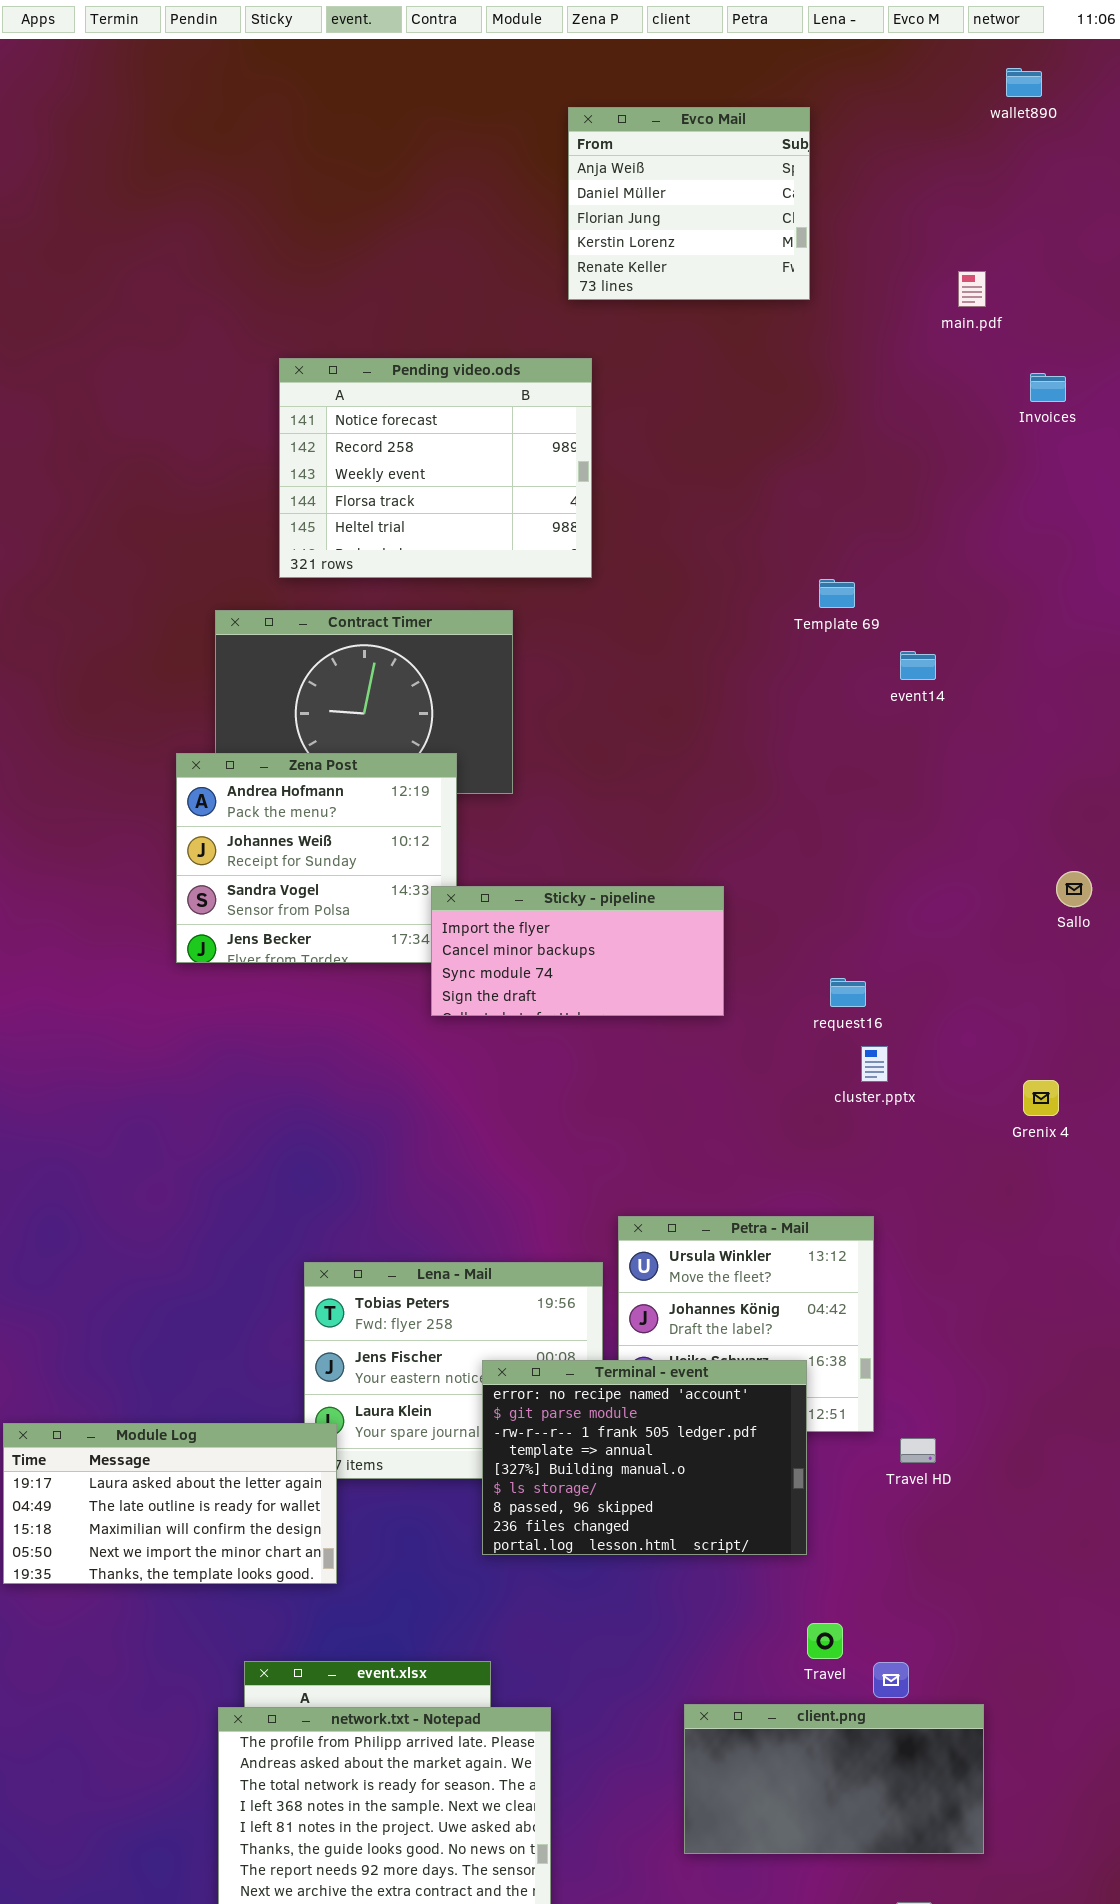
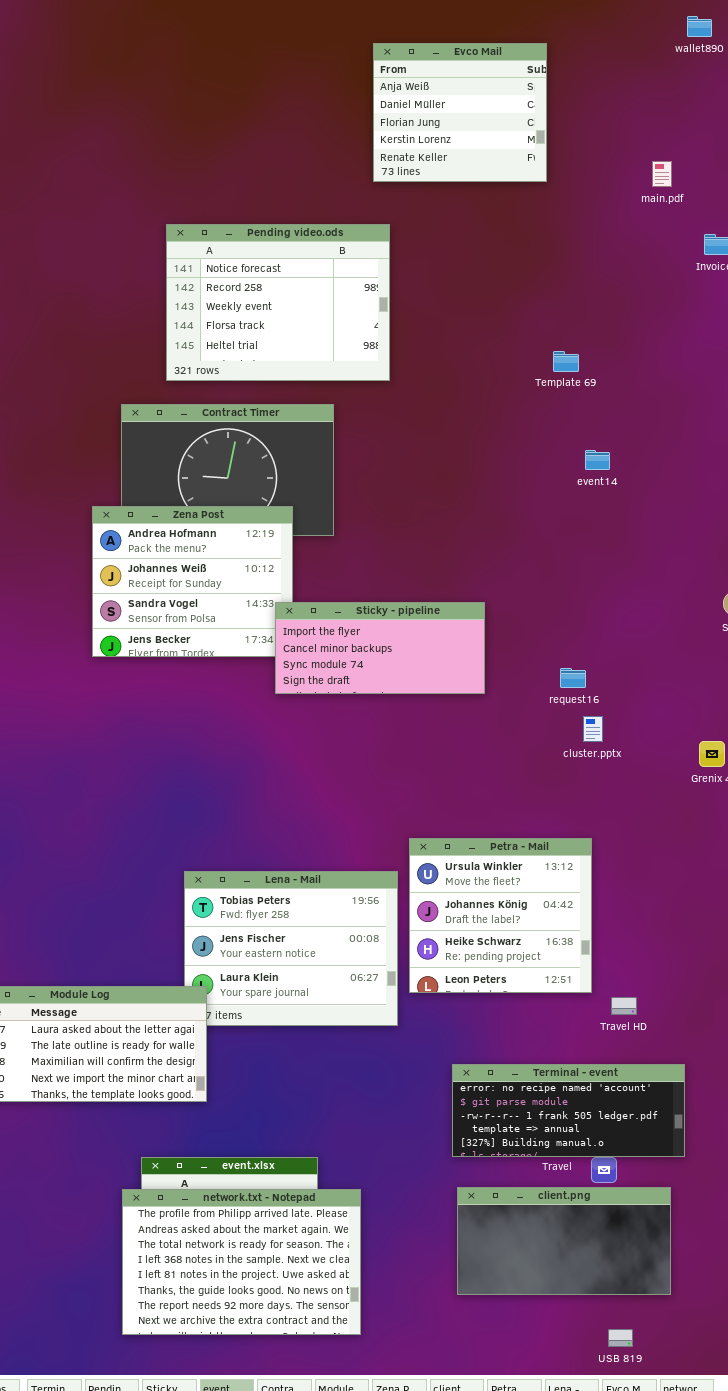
Template 69: [819,579,855,608] -> [553,351,579,372], moved
event14: [900,651,936,680] -> [585,450,610,470], moved
Terminal - event: [482,1360,807,1555] -> [452,1064,685,1157], moved, resized

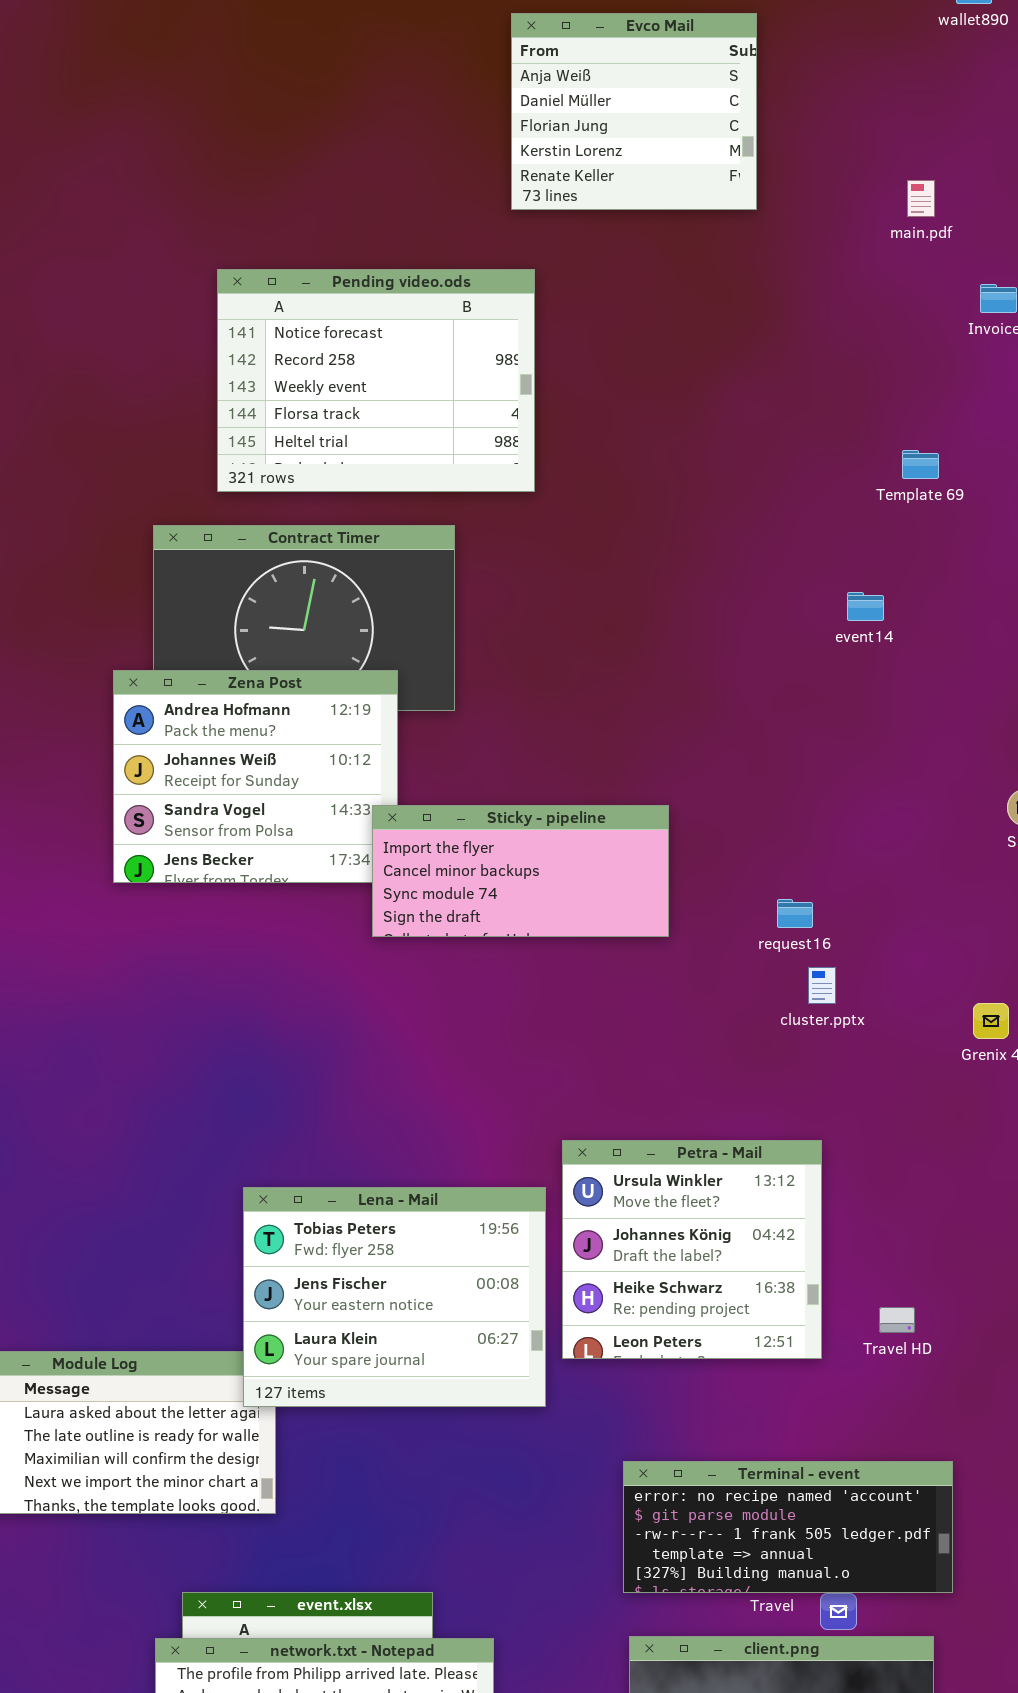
Template 69: [553,351,579,372] -> [902,450,939,479], moved
event14: [585,450,610,470] -> [847,592,884,621], moved
Lena - Mail: [184,871,398,1026] -> [243,1187,546,1407], raised
Travel HD: [611,997,637,1015] -> [879,1307,915,1333], moved

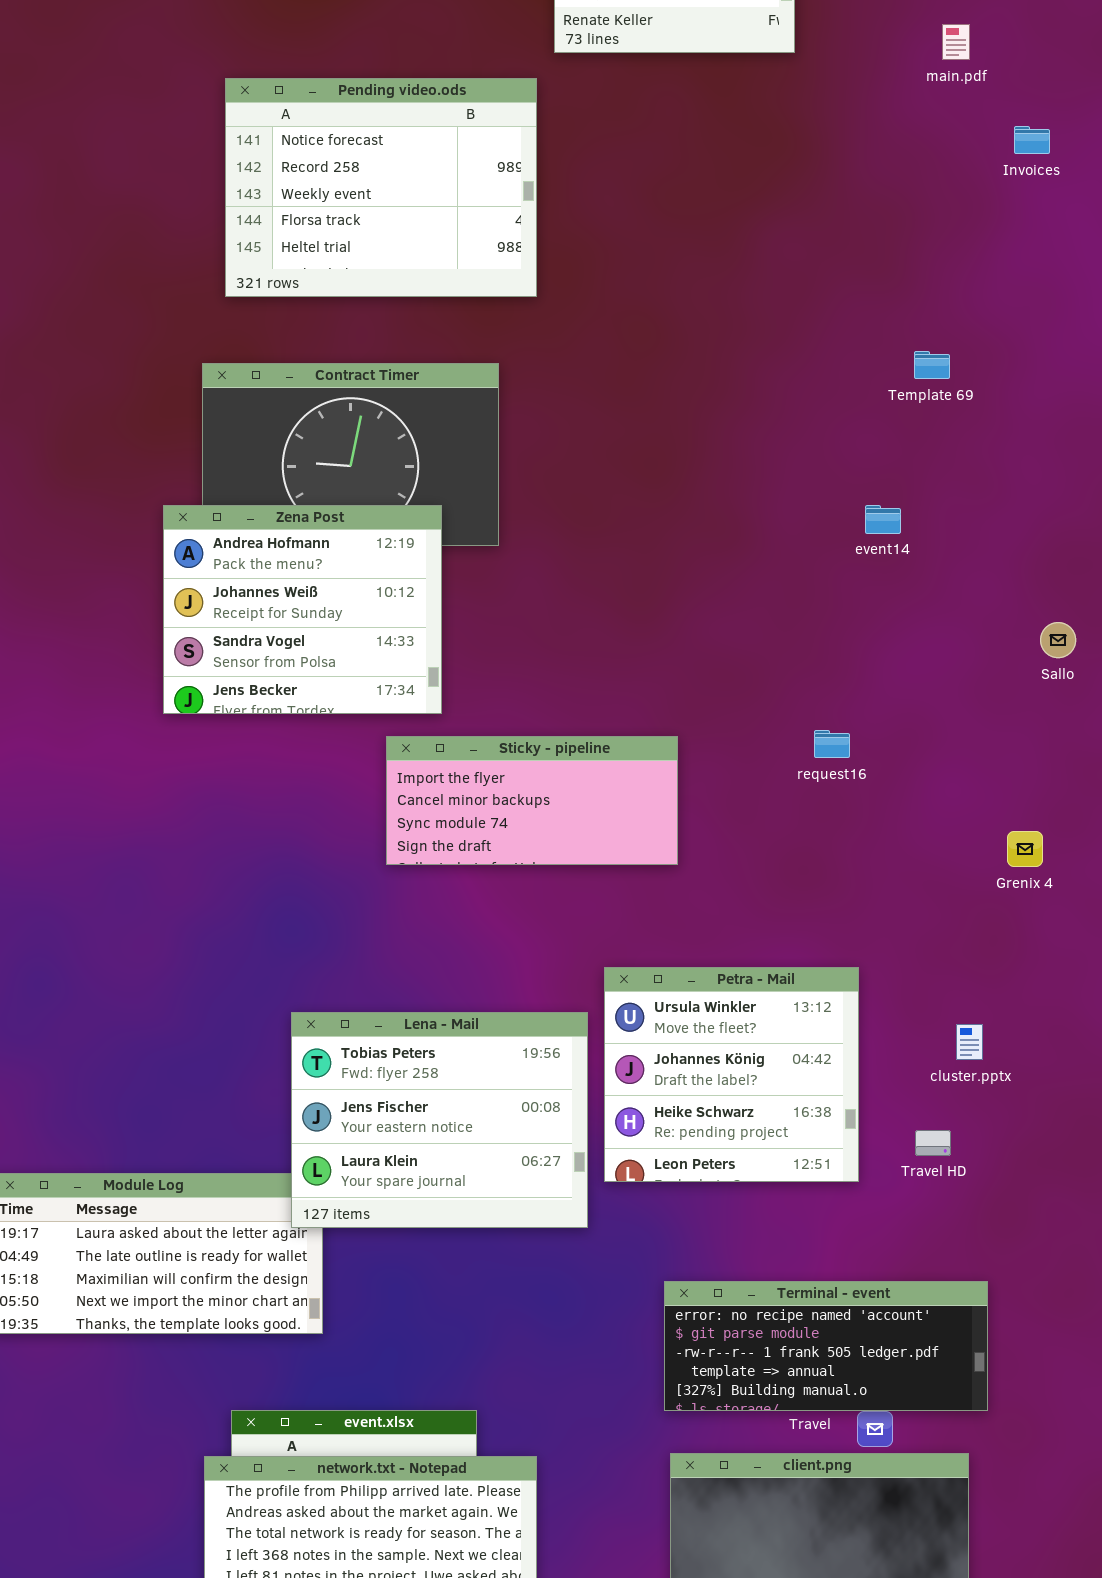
Pending video.ods: [217,269,535,492] -> [225,78,537,297], moved
Template 69: [902,450,939,479] -> [914,351,950,379], moved
event14: [847,592,884,621] -> [865,505,901,534], moved
Sticky - pipeline: [372,805,669,937] -> [386,736,678,865], moved
cluster.pptx: [808,967,836,1004] -> [956,1024,983,1060], moved

